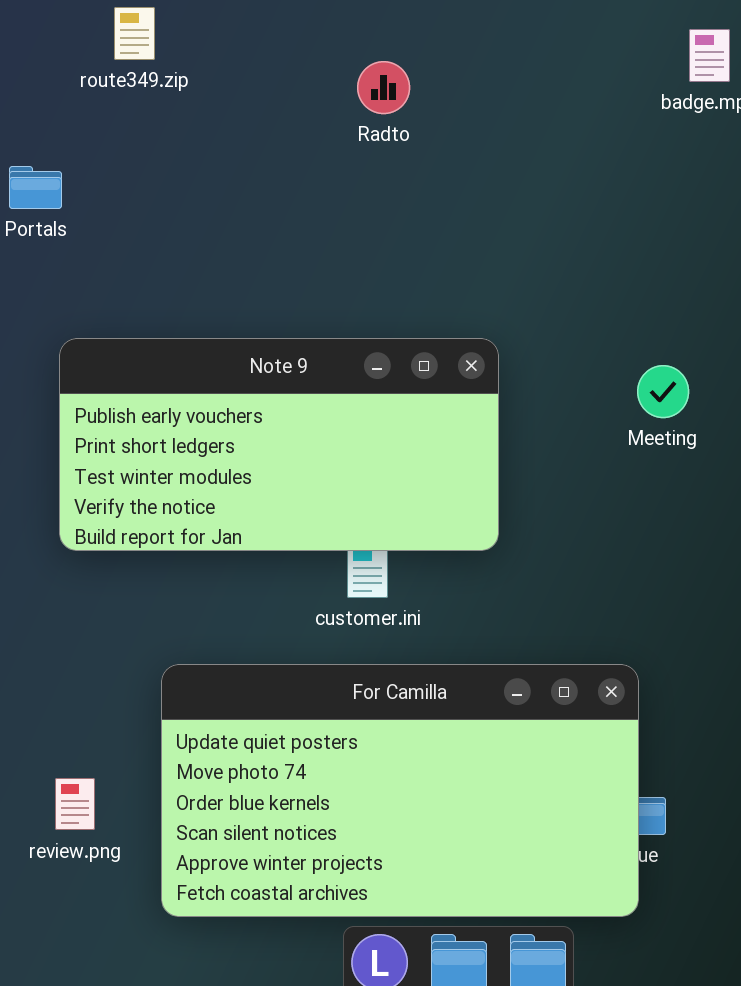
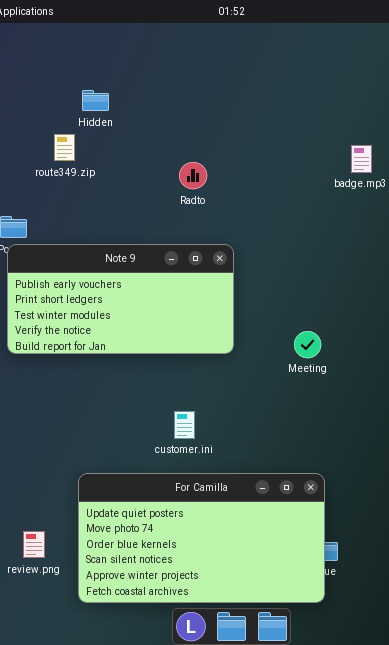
Note 9: [59,338,499,551] -> [7,244,234,354], moved
Meeting: [637,365,689,418] -> [294,331,321,358], moved

